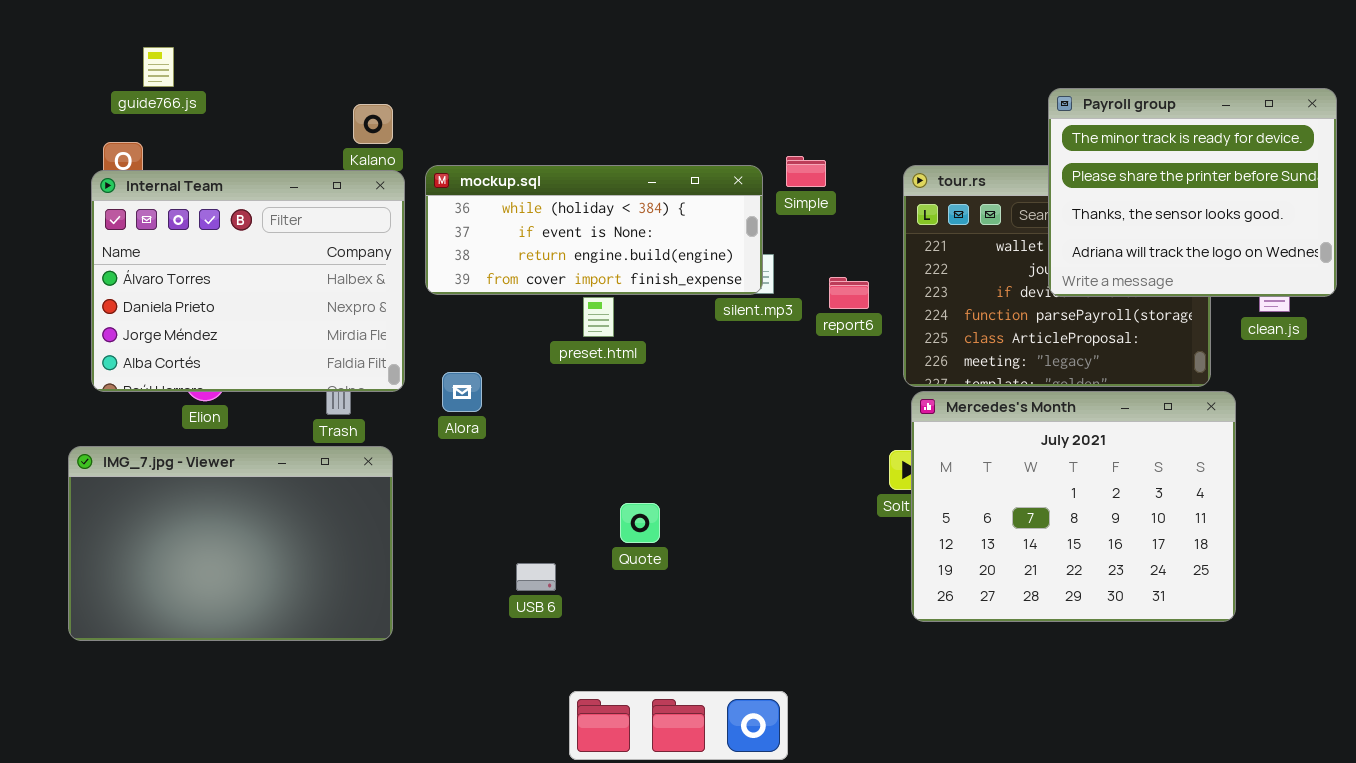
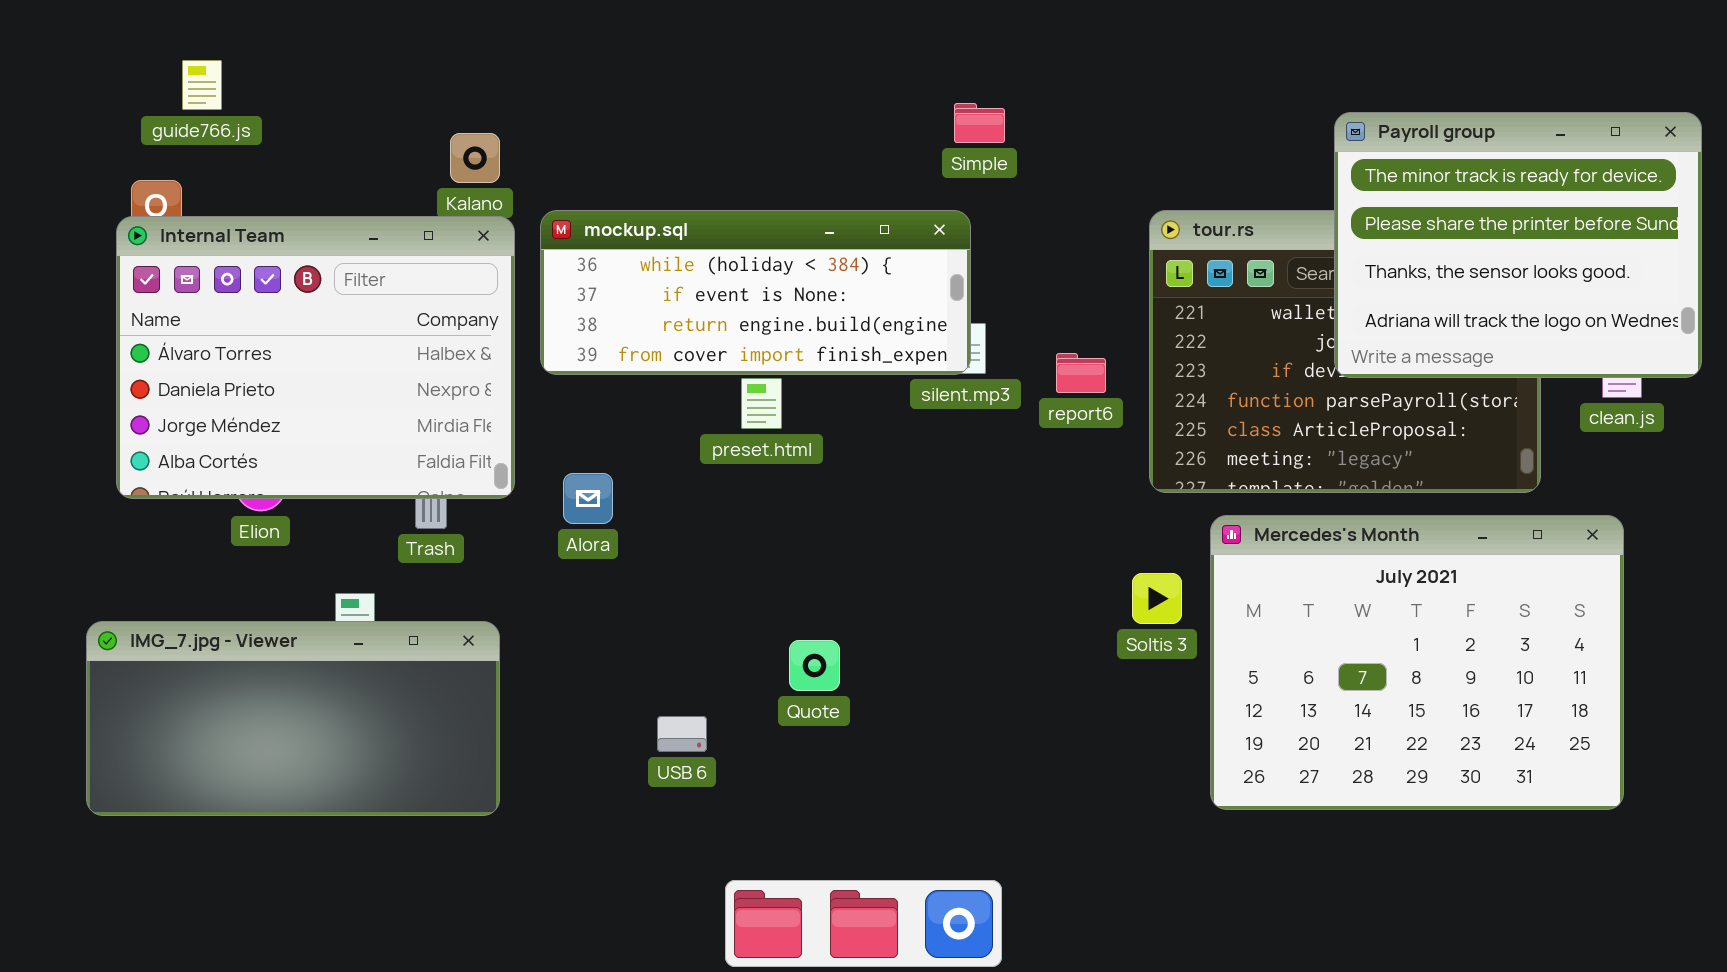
Simple: [786,156,826,187] -> [954,103,1005,143], moved
Mercedes's Month: [911,391,1236,622] -> [1210,515,1624,810], moved
IMG_7.jpg - Viewer: [68,446,393,641] -> [86,621,500,816], resized

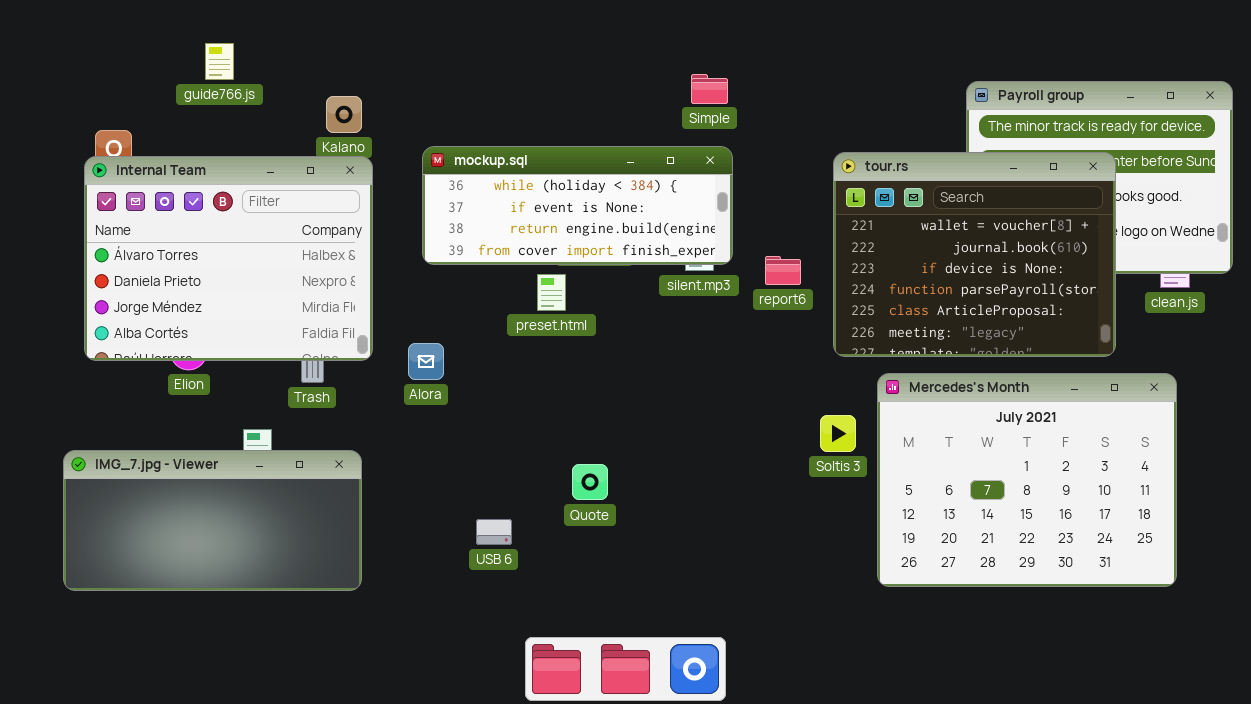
guide766.js: [182,60,222,110] -> [205,43,234,80], moved
mockup.sql: [540,210,971,375] -> [422,146,733,265], moved
tour.rs: [1149,210,1541,493] -> [833,152,1116,357], raised

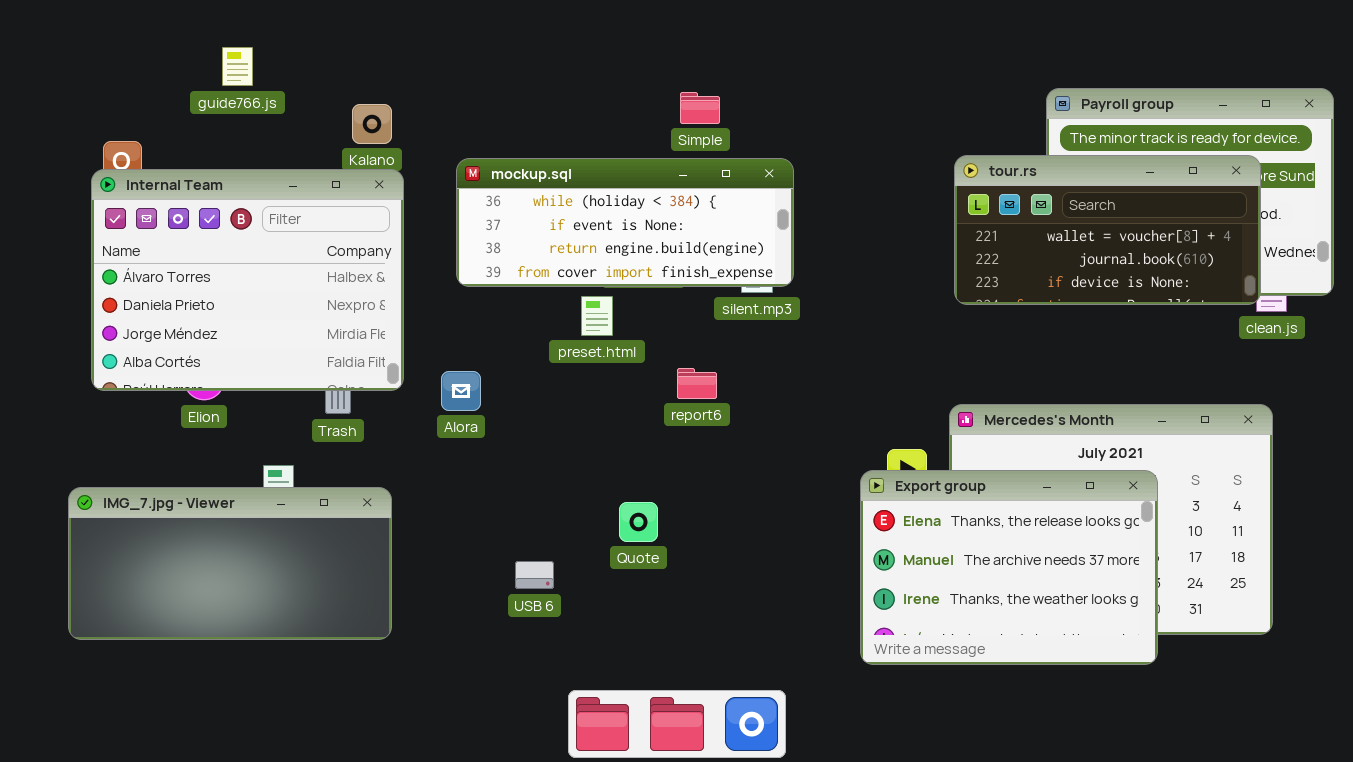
Simple: [691,74,728,104] -> [680,92,720,124], moved
tour.rs: [833,152,1116,357] -> [954,155,1261,305], moved, resized
report6: [765,256,801,285] -> [677,368,717,399], moved
Export group: none -> [860,470,1158,665], opened

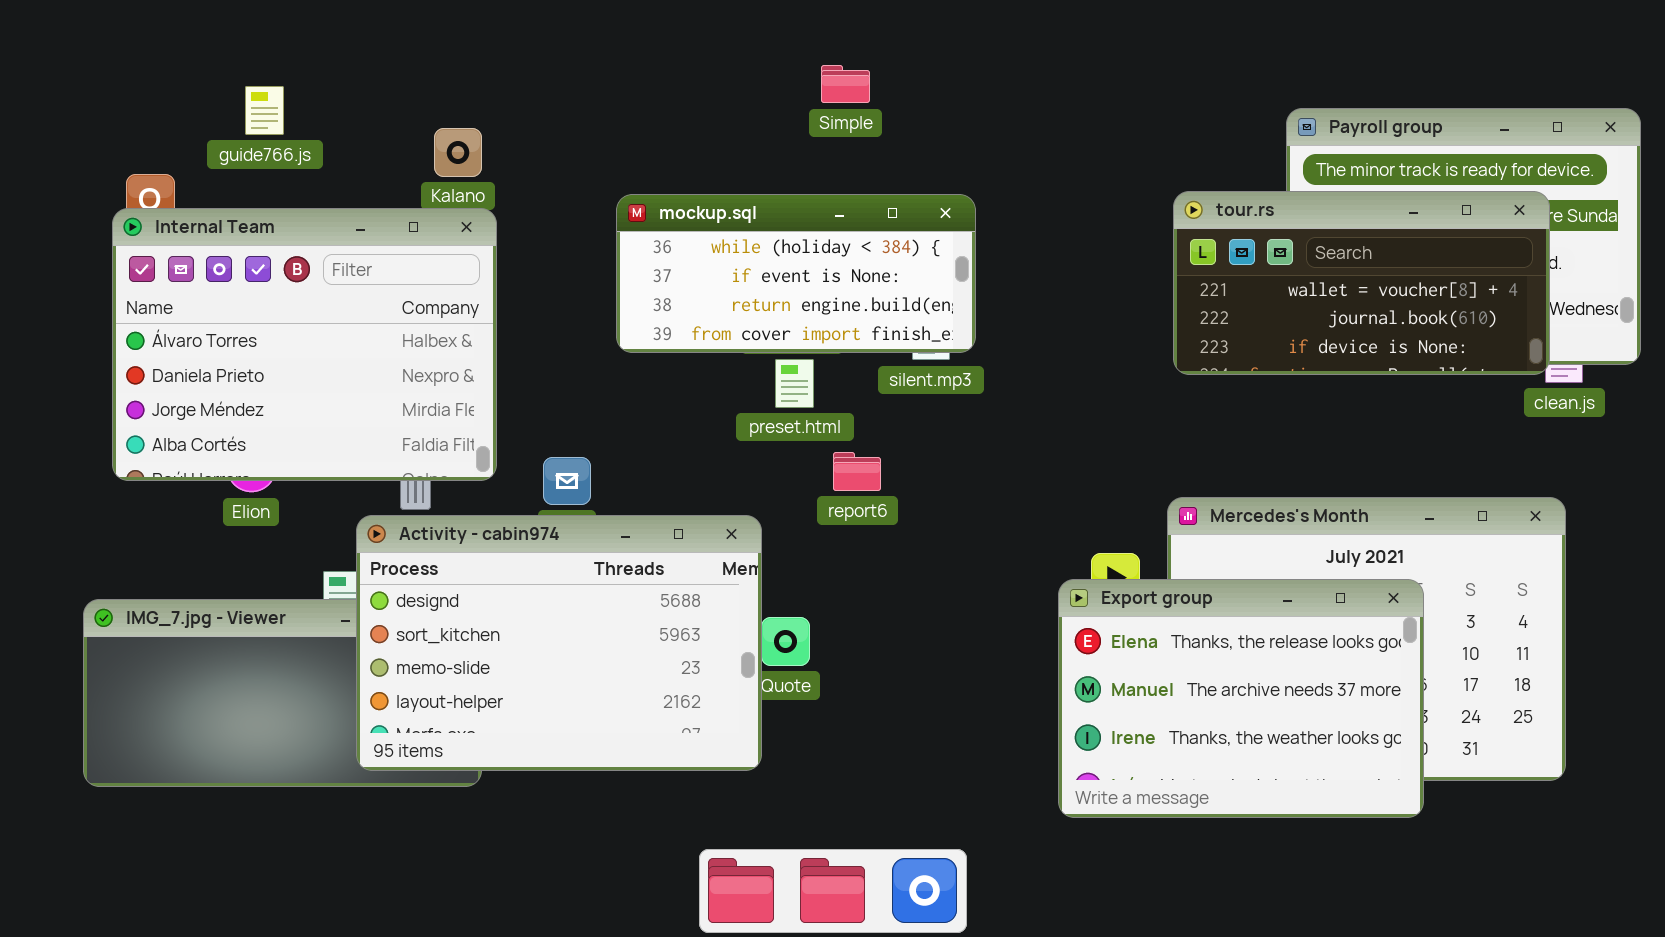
guide766.js: [222,47,253,86] -> [245,86,284,135], moved
Simple: [680,92,720,124] -> [821,65,870,103], moved
mockup.sql: [456,158,794,287] -> [616,194,976,353], resized
preset.html: [581,296,613,336] -> [775,359,814,408], moved
Activity - cabin974: none -> [356,515,762,771], opened

